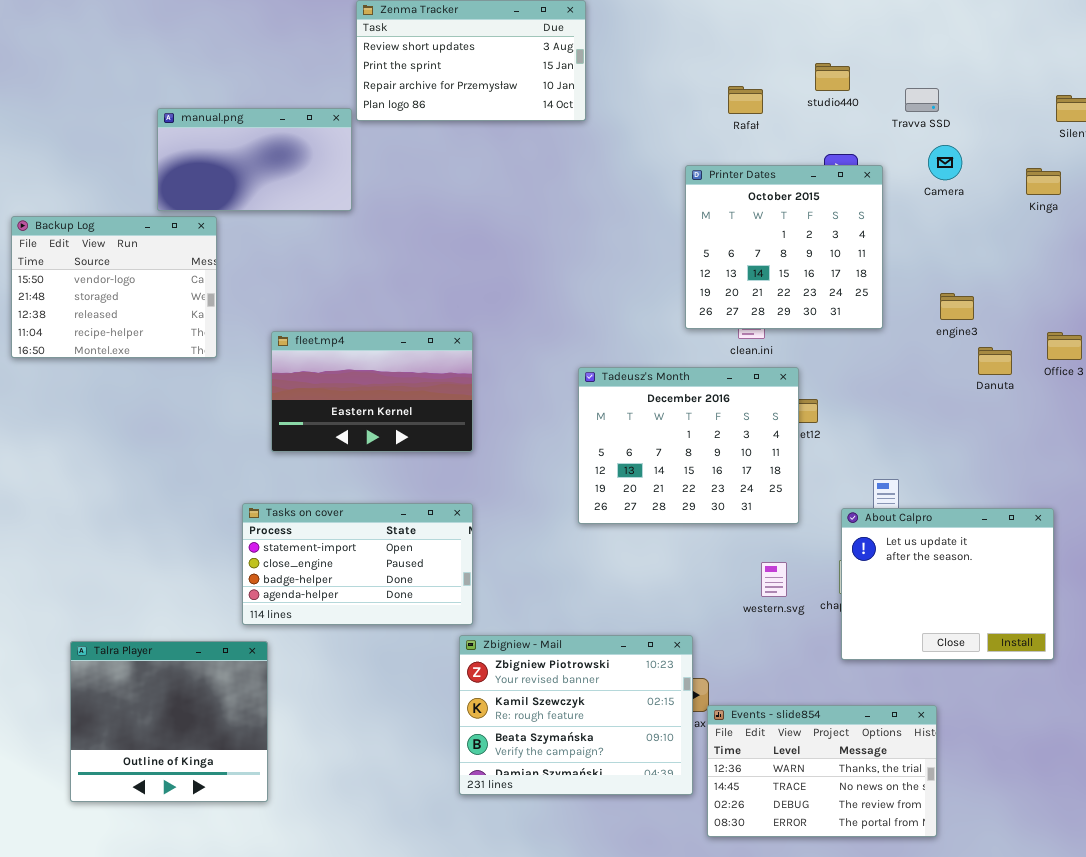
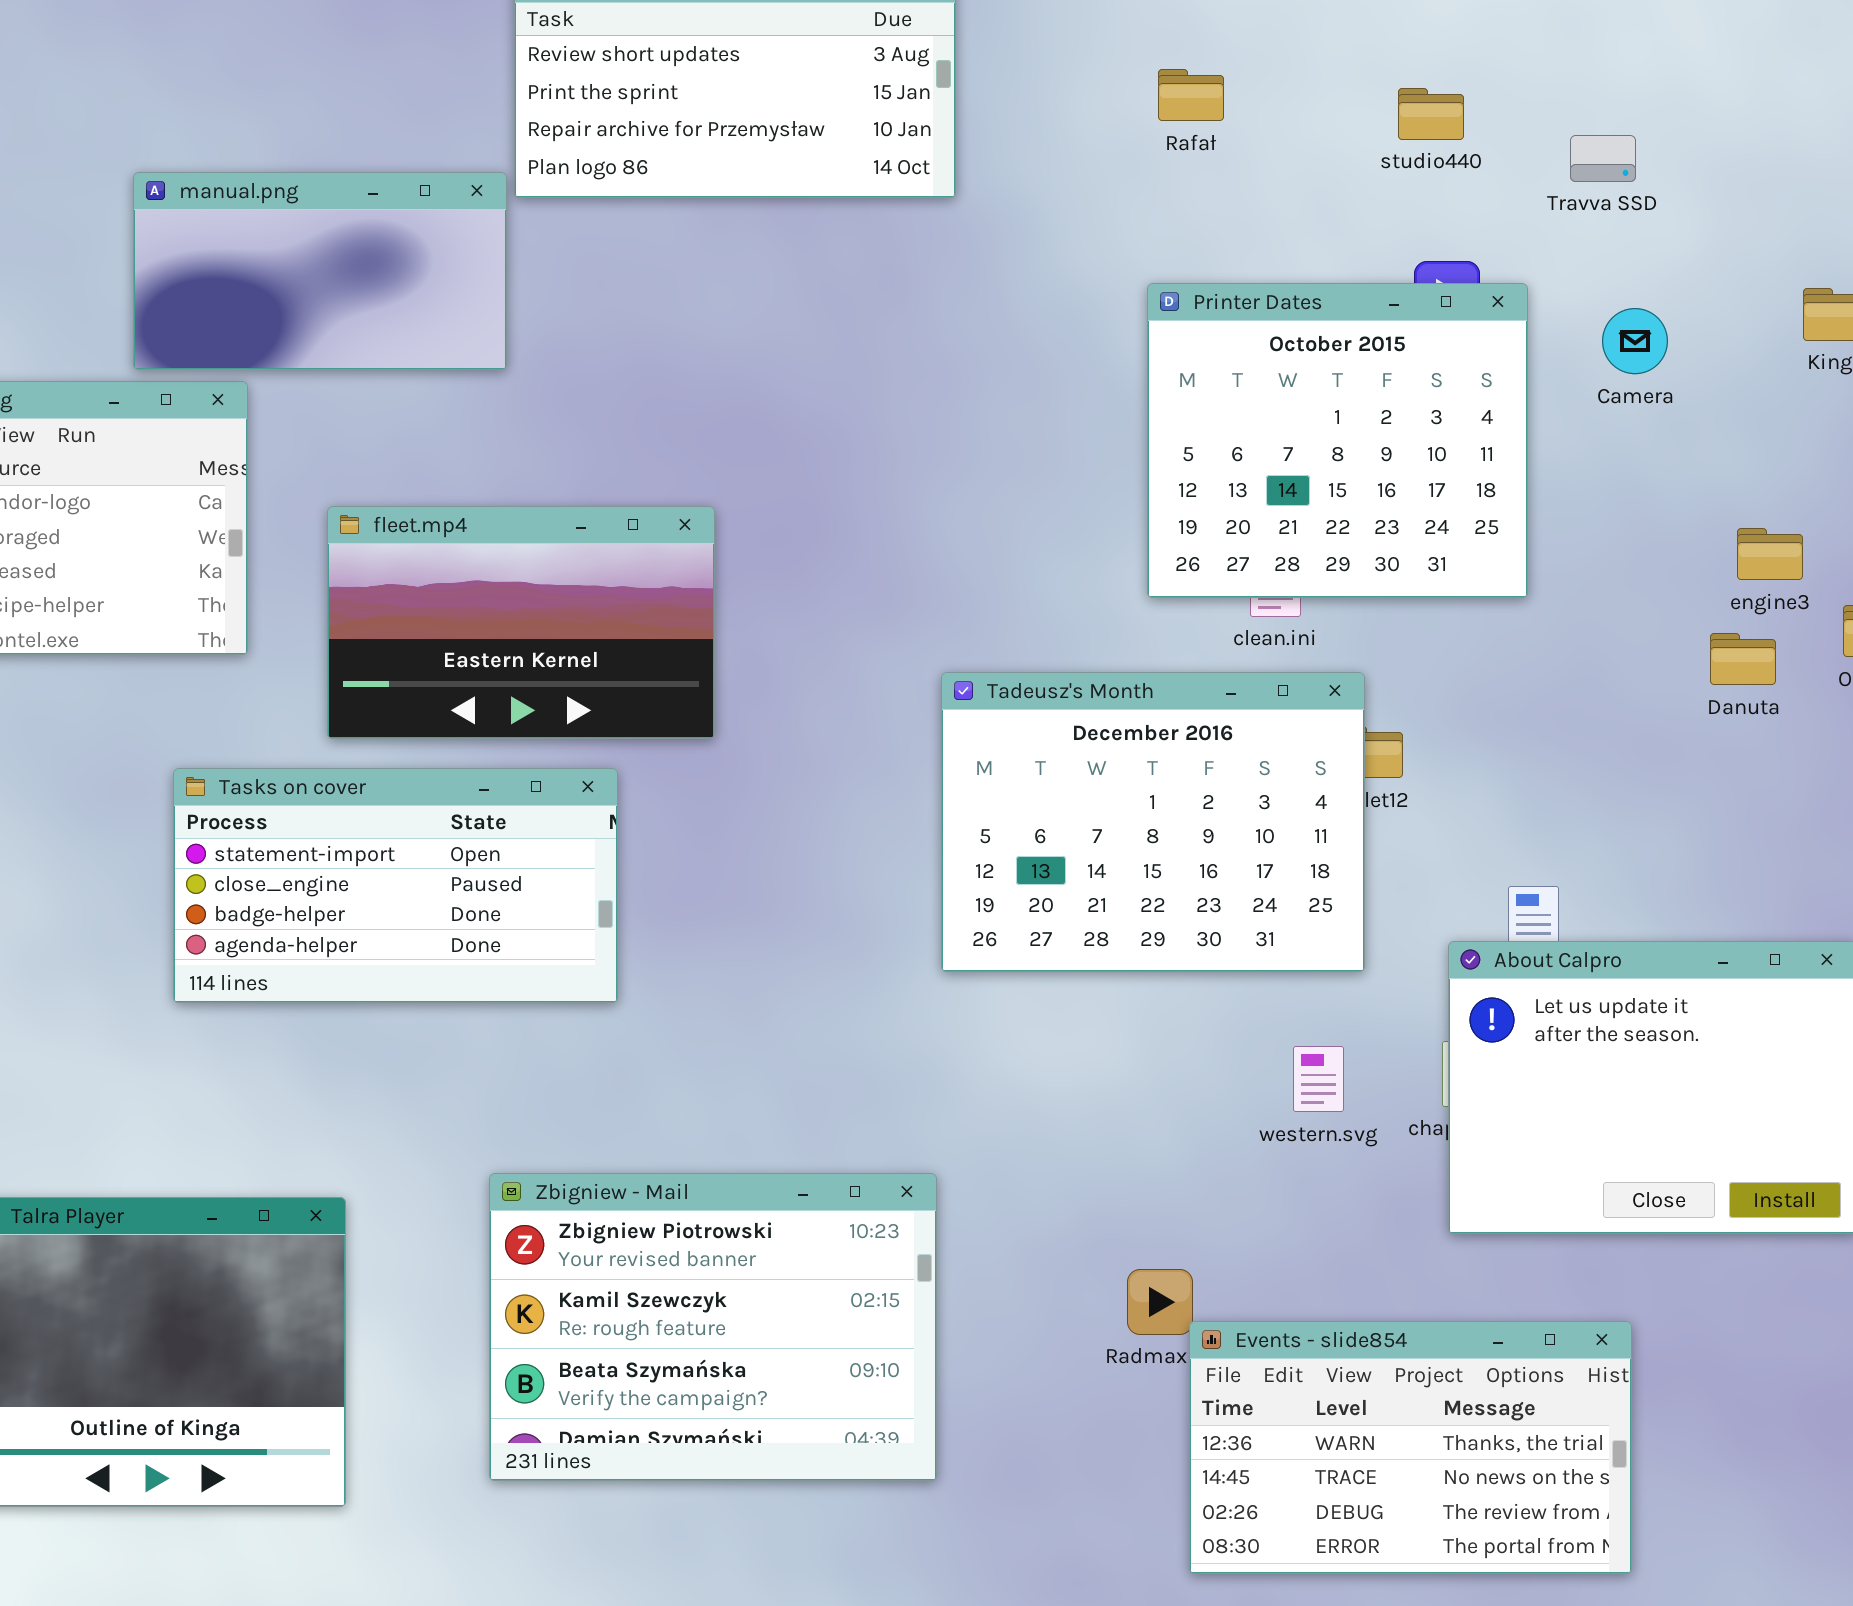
Rafał: [728,86,763,114] -> [1158,69,1224,121], moved
Camera: [928,145,962,180] -> [1602,308,1668,374], moved
engine3: [940,293,974,320] -> [1737,528,1803,580], moved
fleet.mp4: [271,331,473,452] -> [327,506,715,739], moved
Tasks on cover: [242,503,473,625] -> [173,768,618,1003], moved
Zbigniew - Mail: [459,635,693,795] -> [489,1173,937,1481], moved

